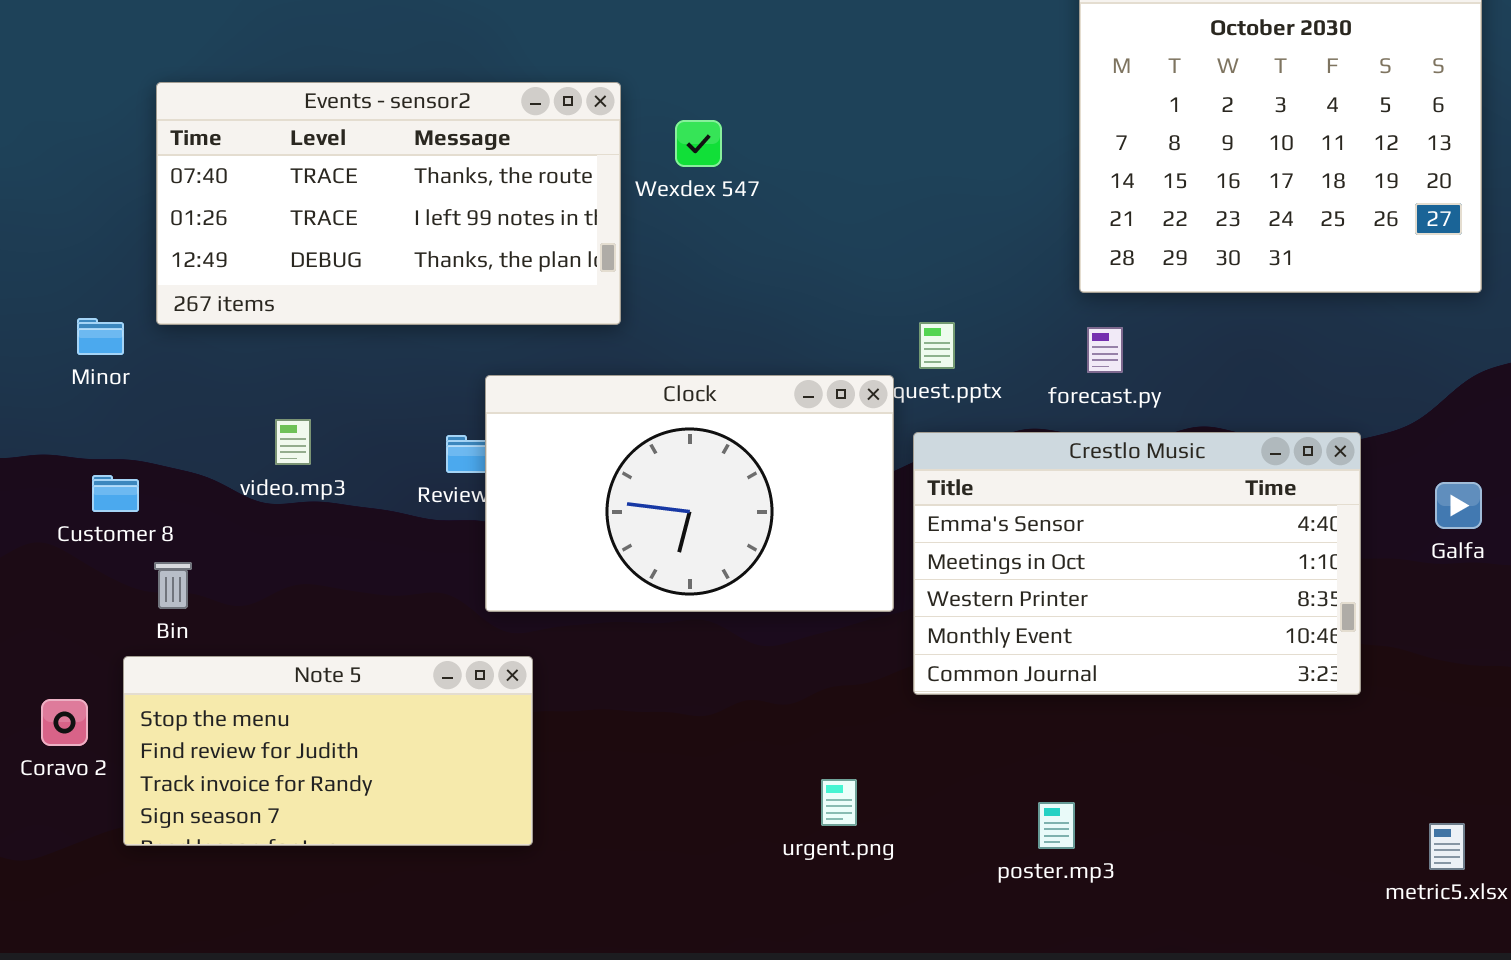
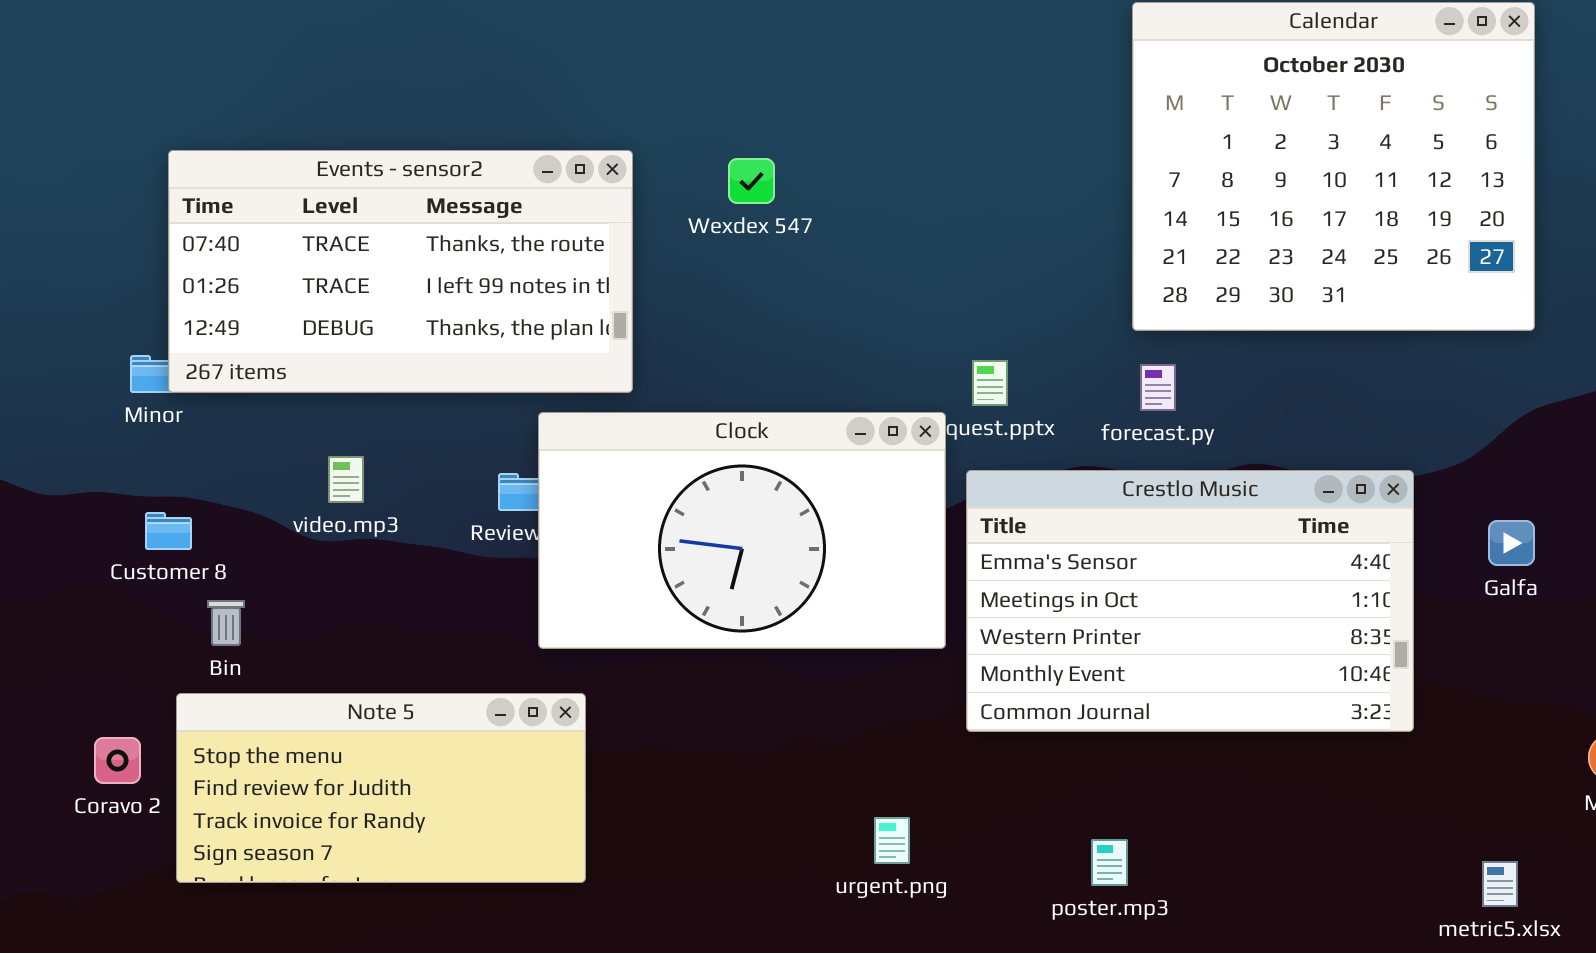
Events - sensor2: [156,82,621,325] -> [168,150,633,393], moved

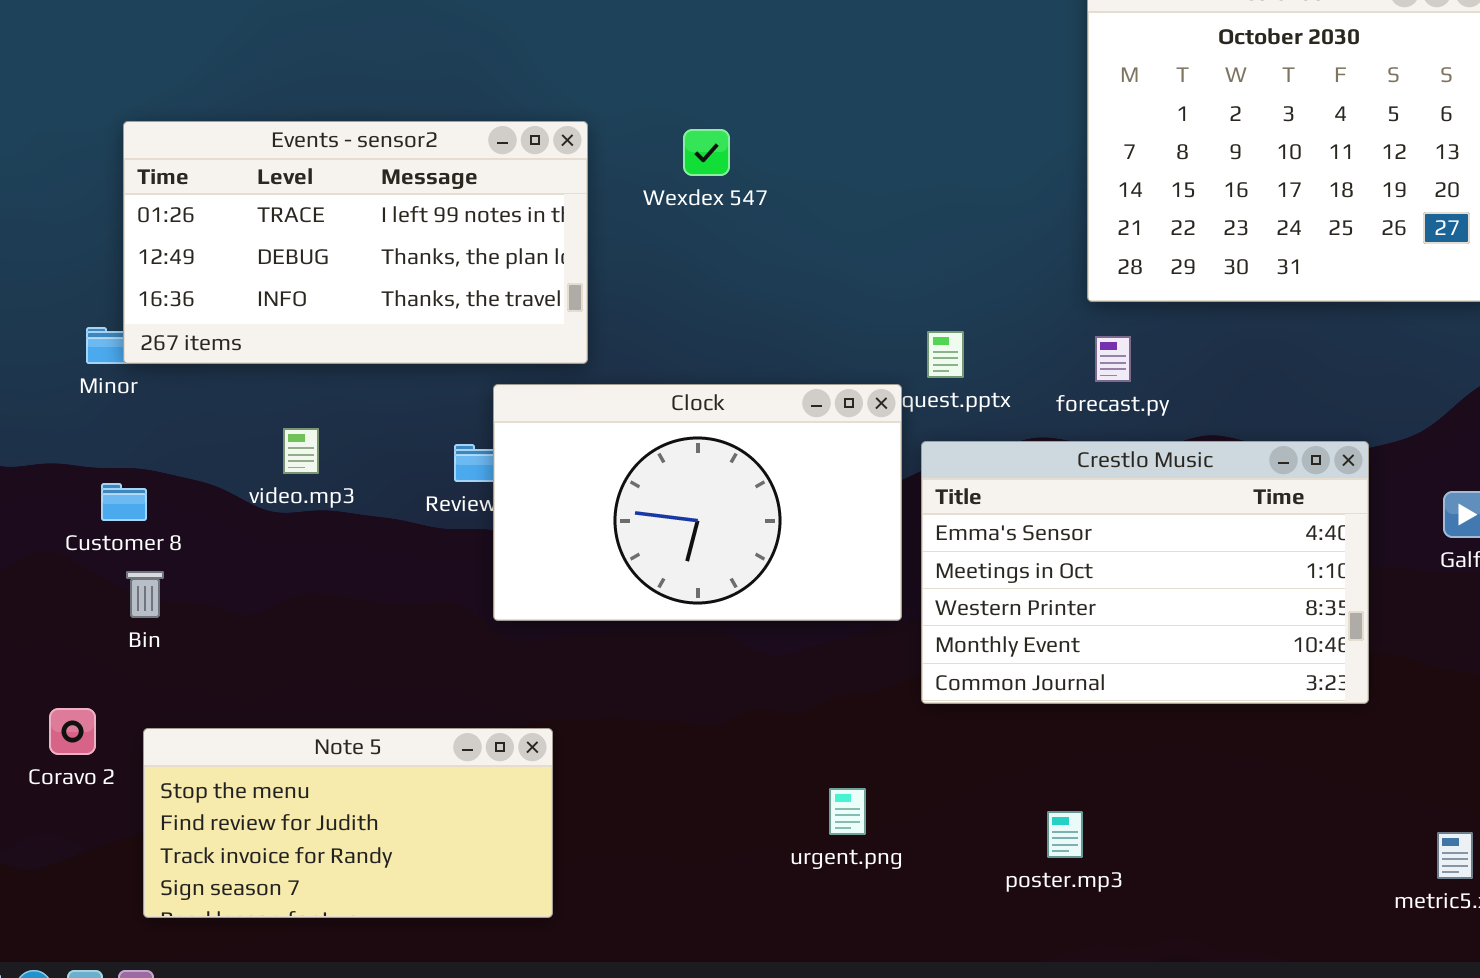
Events - sensor2: [168,150,633,393] -> [123,121,588,364], scrolled down 1 row
Bin: [207,600,245,646] -> [126,571,164,618], moved
Note 5: [176,693,586,883] -> [143,728,553,918], moved

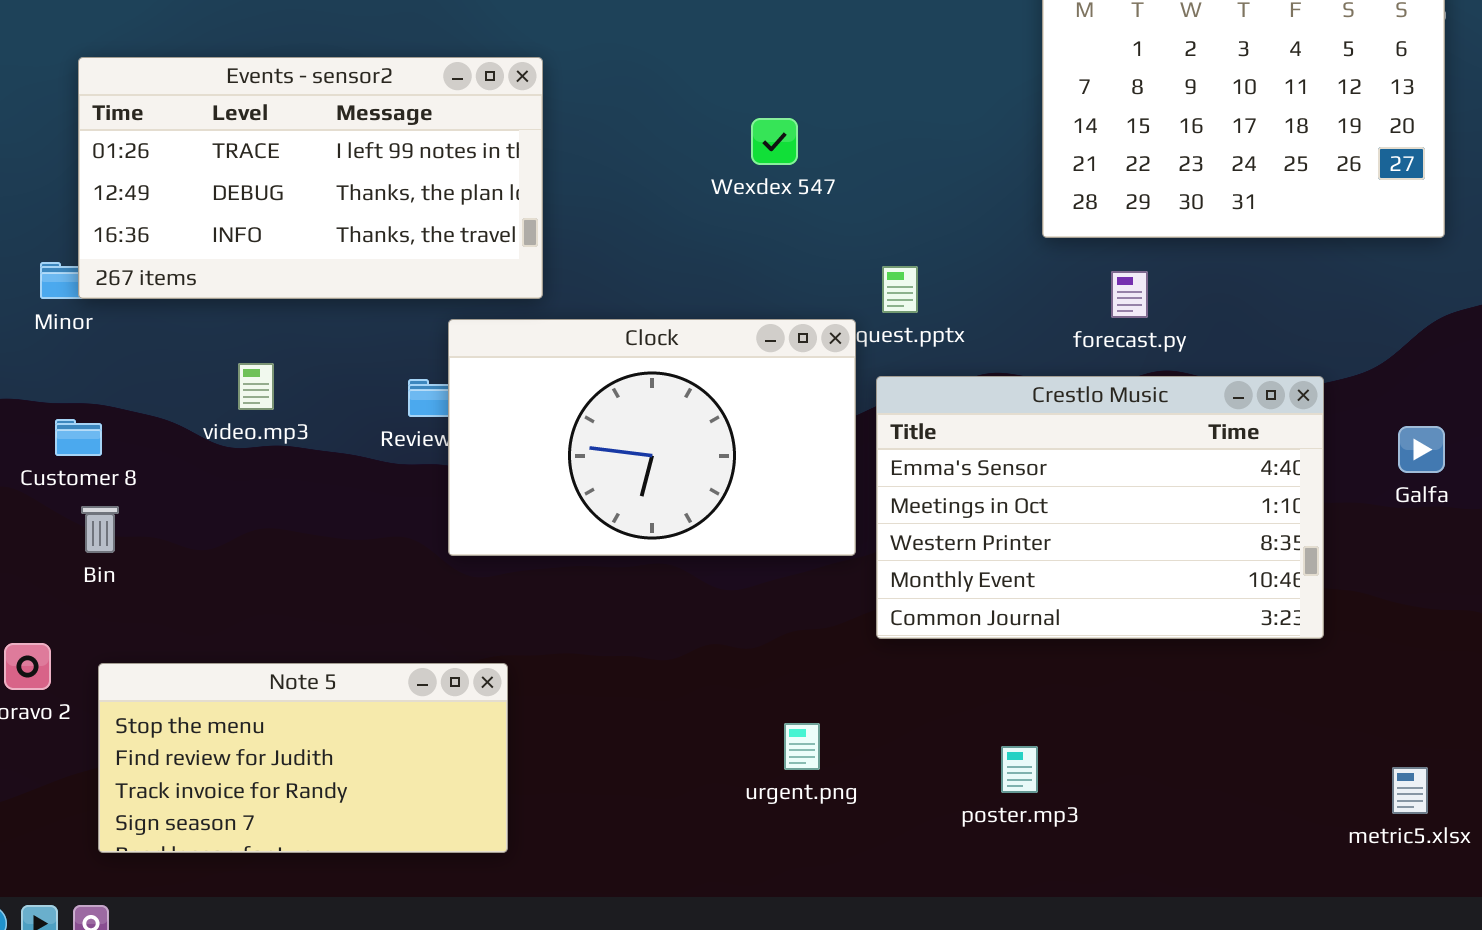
Wexdex 547: [683,129,730,176] -> [751,118,798,165], moved
forecast.py: [1095,336,1131,382] -> [1111,271,1148,318], moved

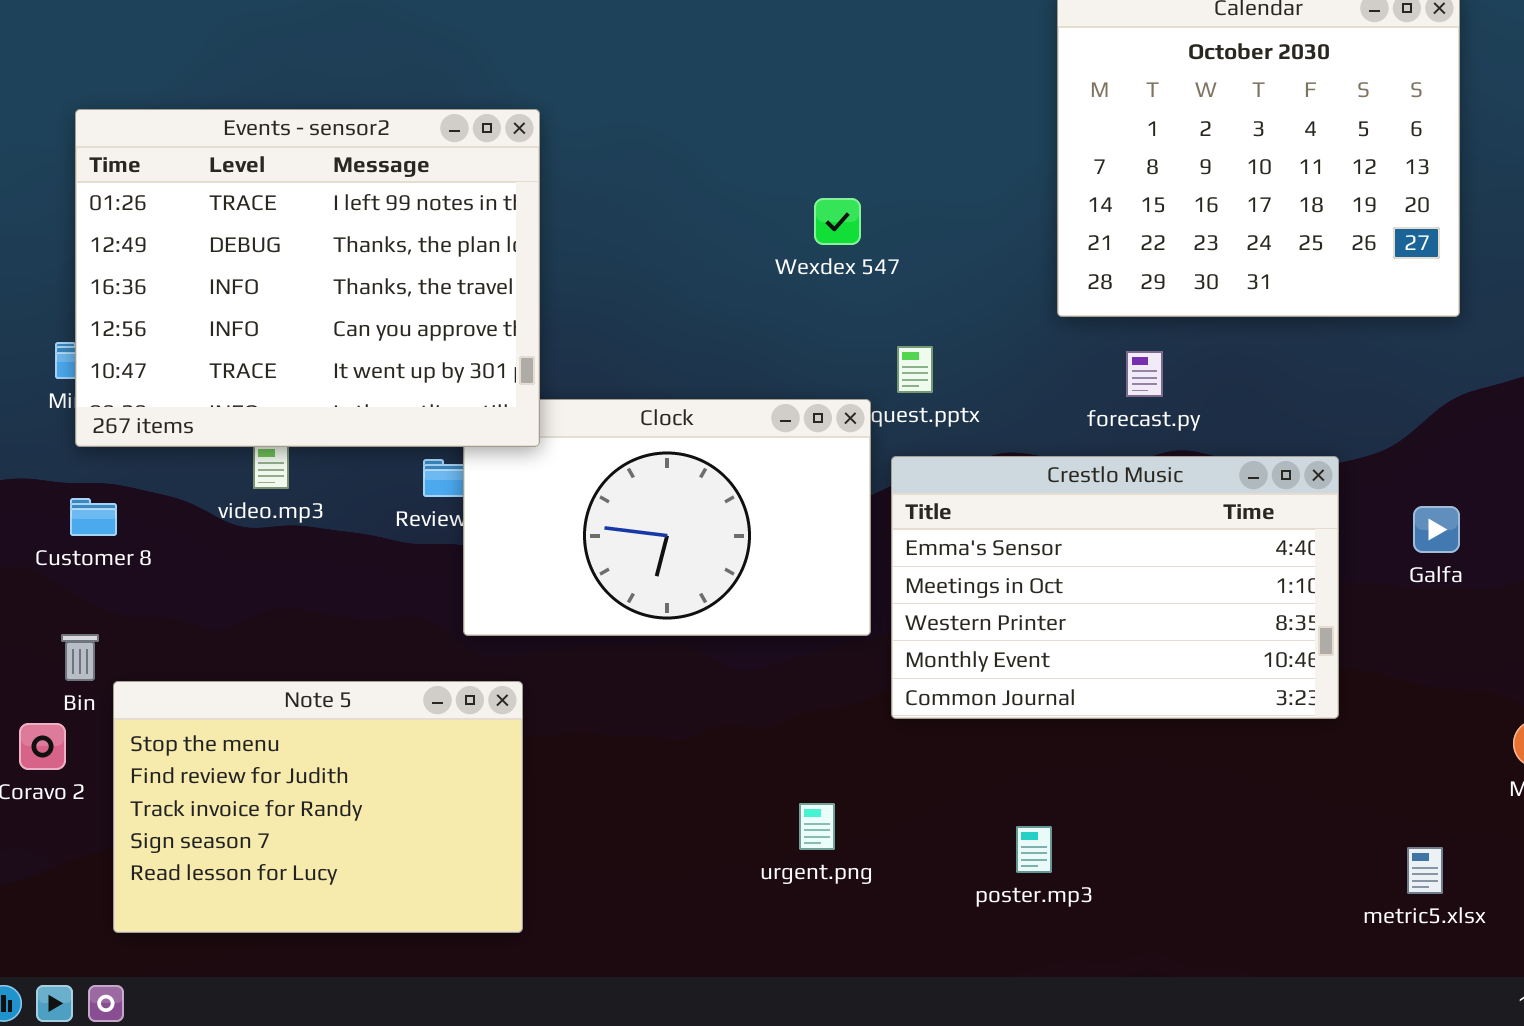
Events - sensor2: [78,57,543,299] -> [75,109,540,447], moved, resized
Wexdex 547: [751,118,798,165] -> [814,198,861,245], moved
Bin: [81,506,119,553] -> [61,634,99,681], moved
Note 5: [98,663,508,853] -> [113,681,523,933], resized

